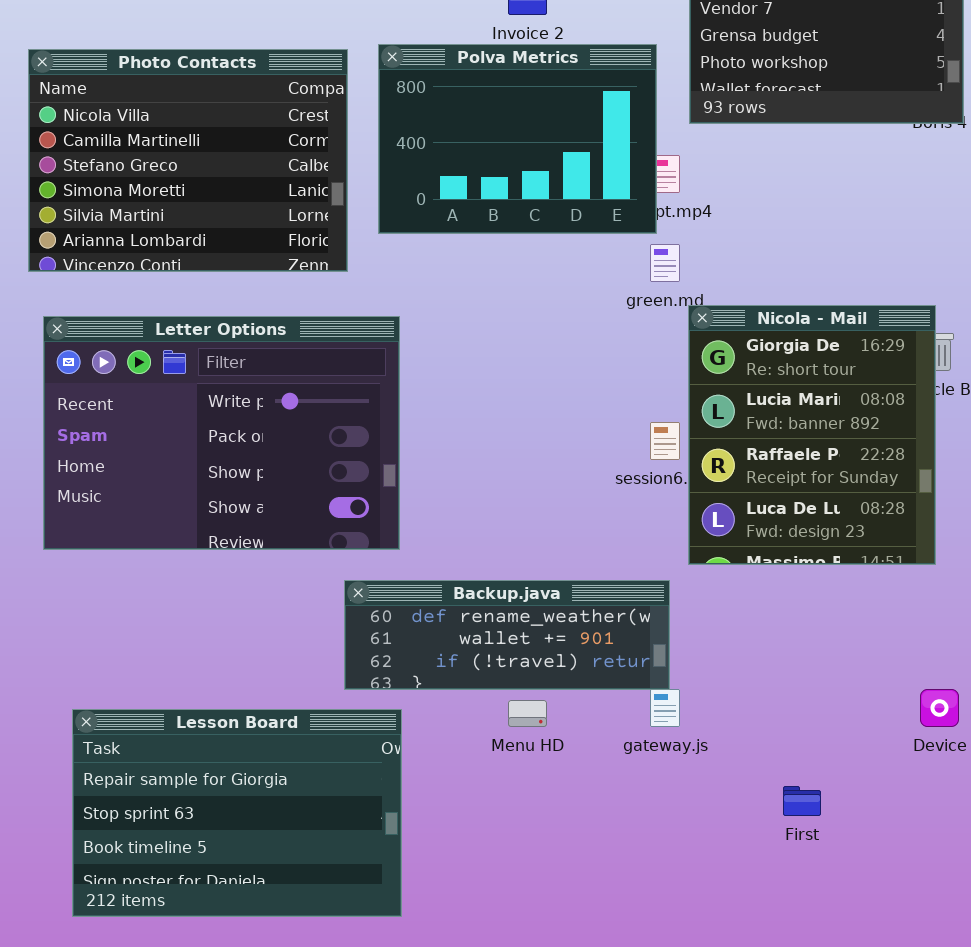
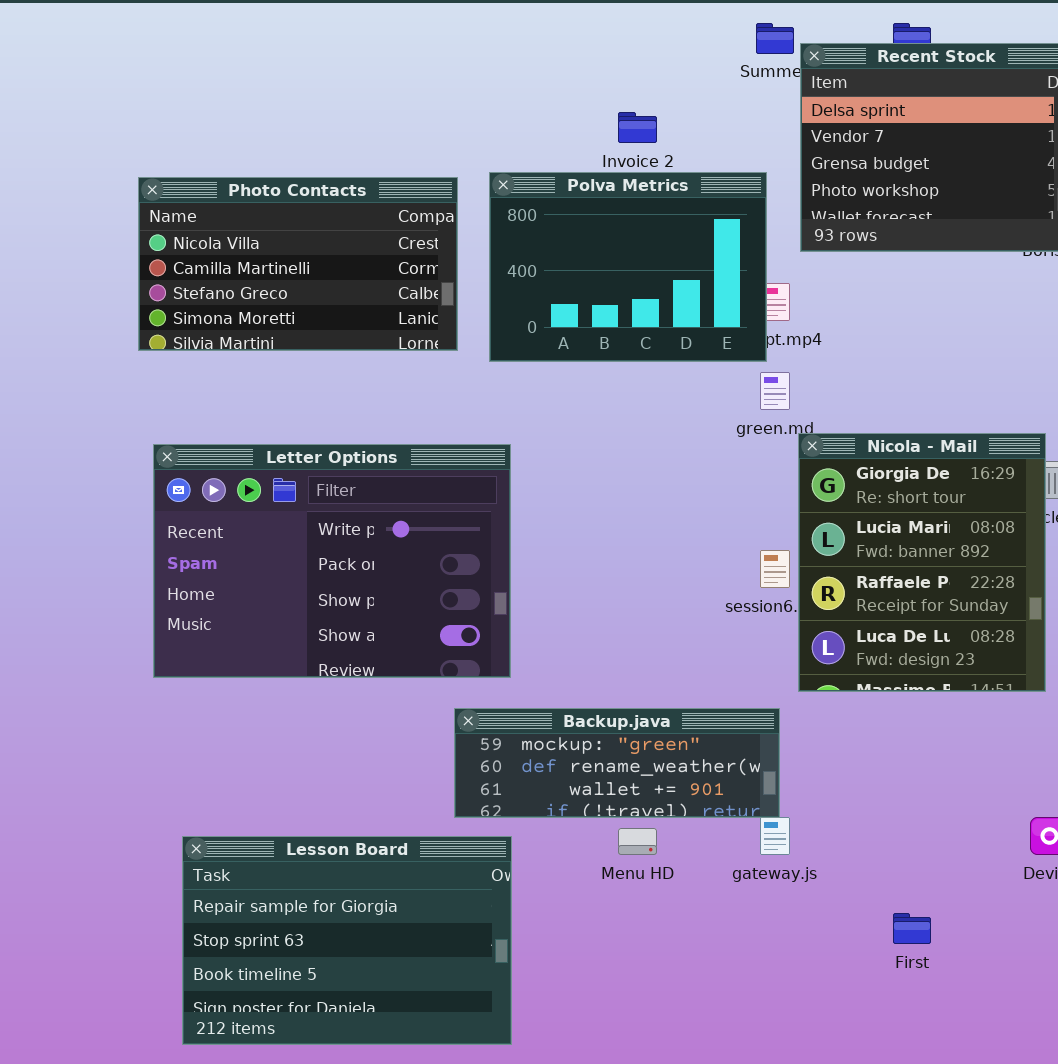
Photo Contacts: [28,49,348,272] -> [138,177,458,351], resized
Backup.java: [344,580,670,690] -> [454,708,780,818], scrolled up 1 row

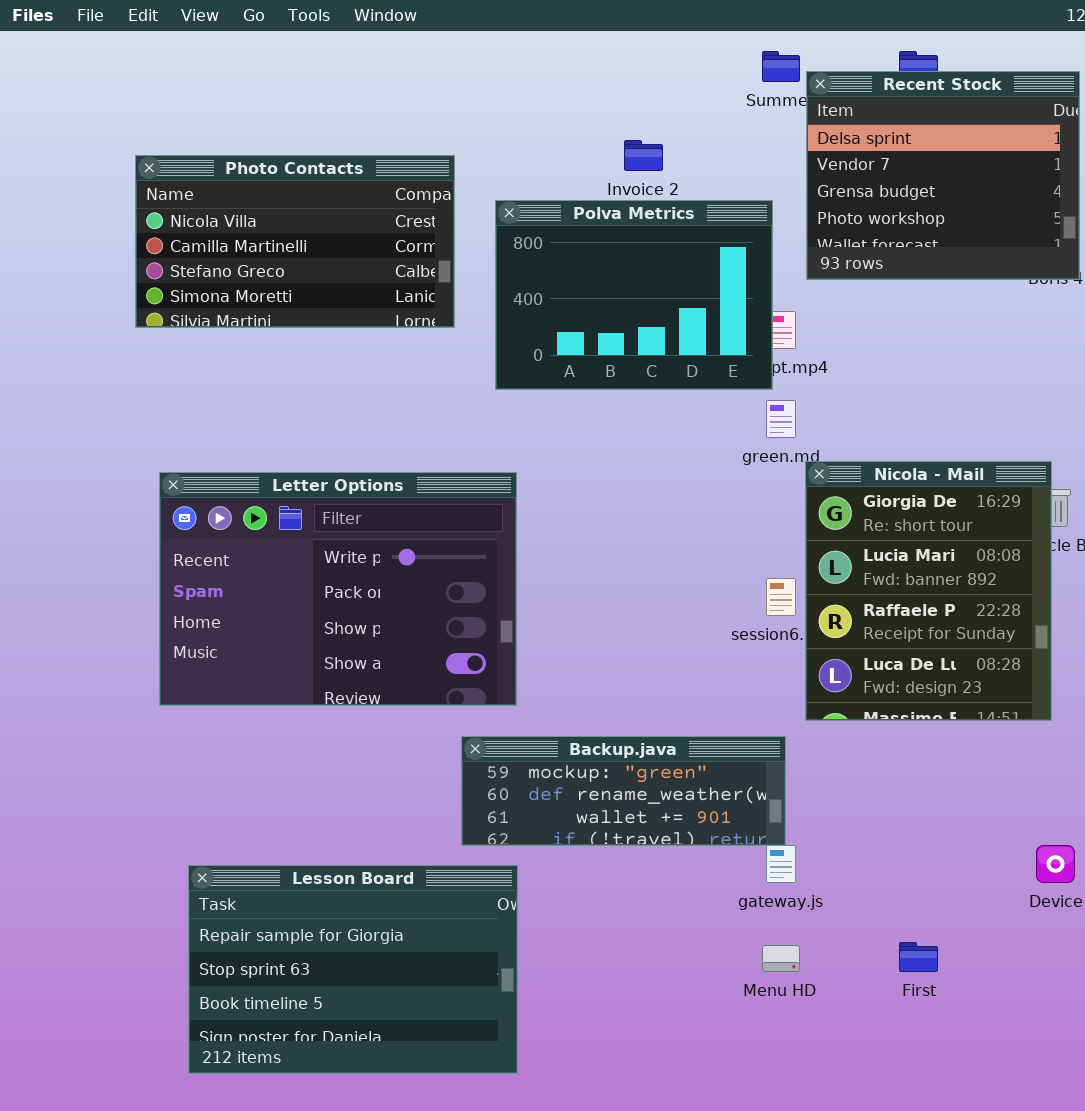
Photo Contacts: [138,177,458,351] -> [135,155,455,328], moved
Menu HD: [618,828,657,855] -> [762,945,800,972], moved

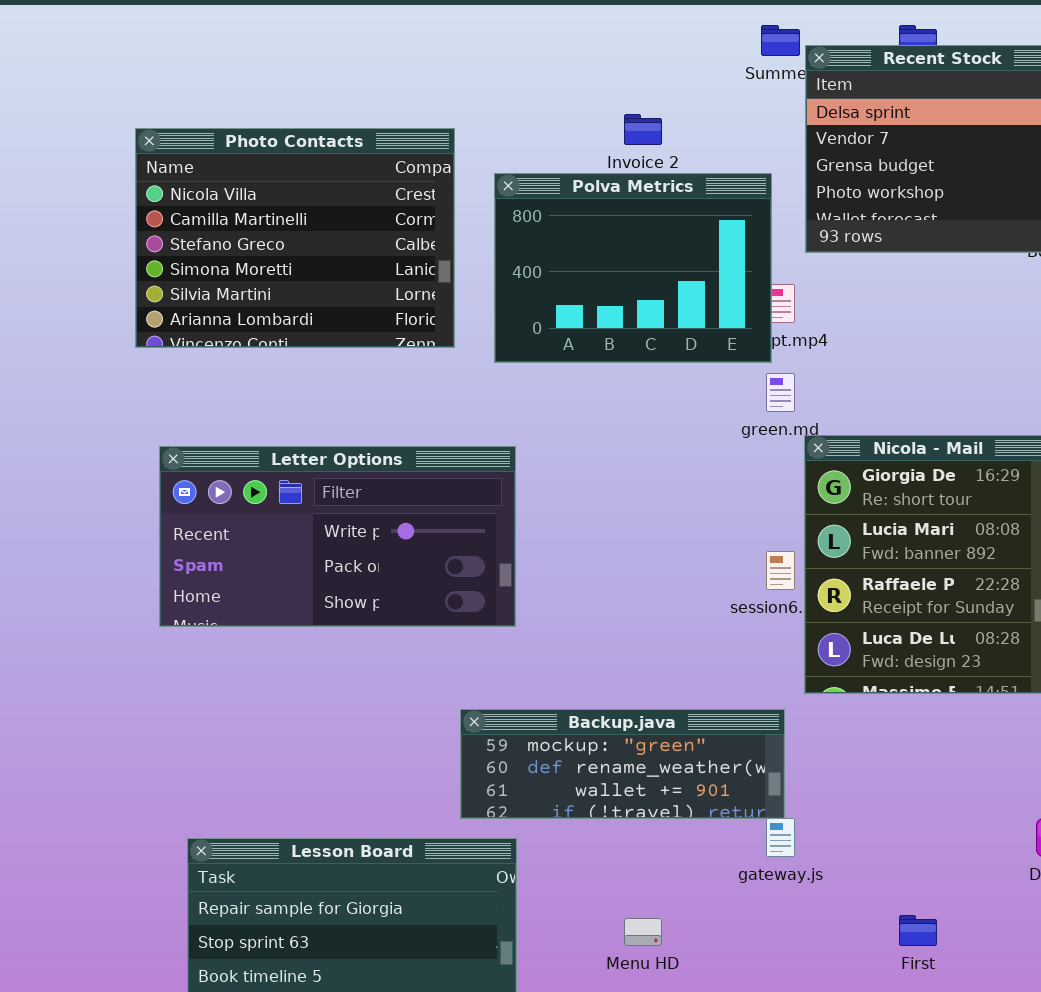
Photo Contacts: [135,155,455,328] -> [135,128,455,348], resized
Letter Options: [159,472,517,706] -> [159,446,516,627], resized
Menu HD: [762,945,800,972] -> [624,918,662,946], moved

